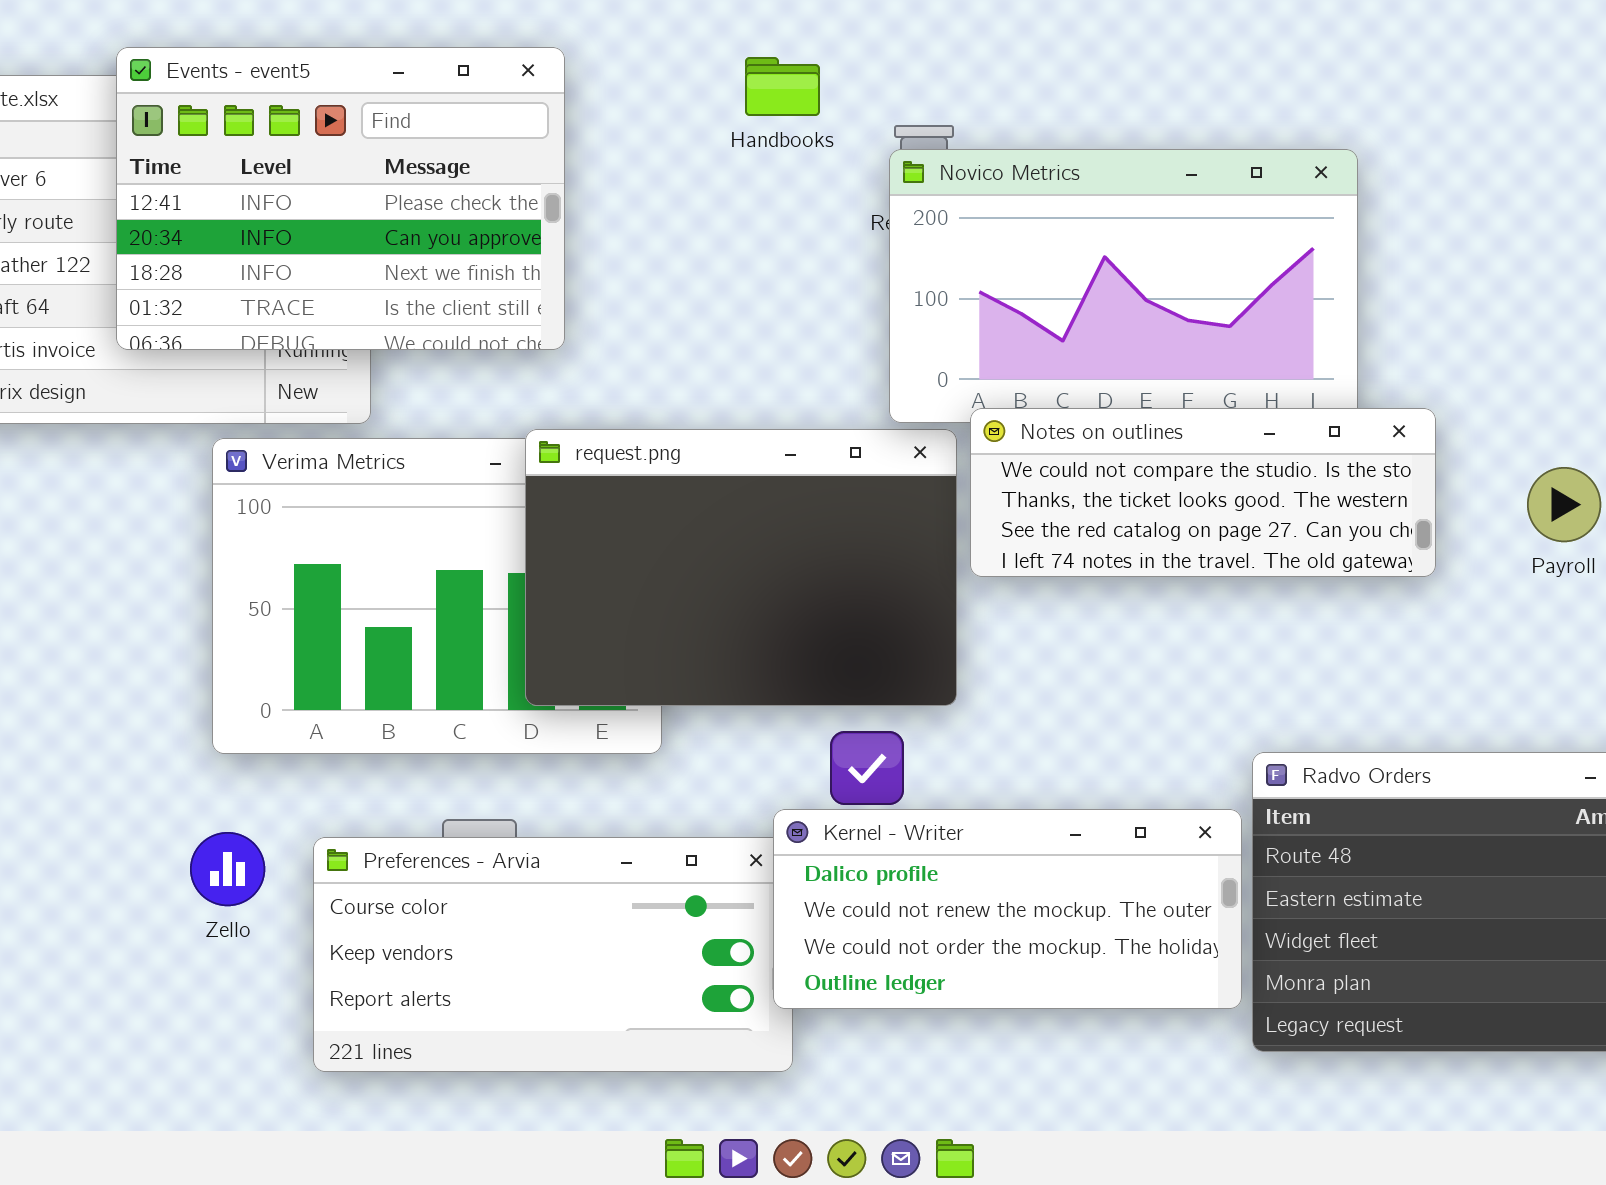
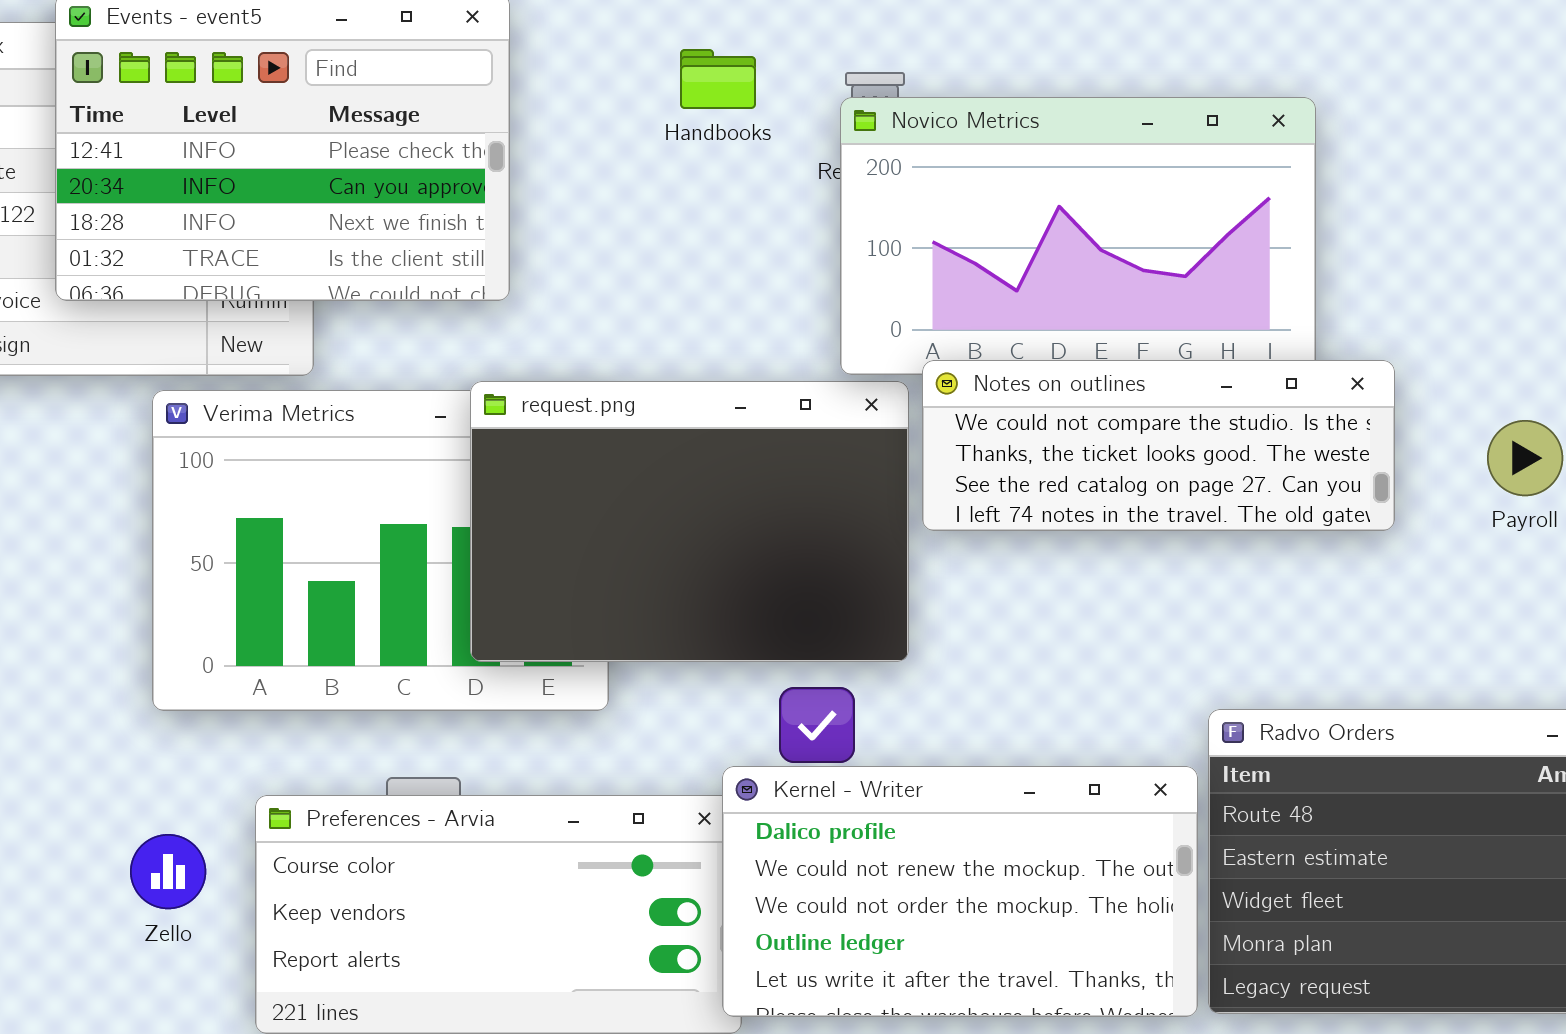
Handbooks: [745,57,820,116] -> [680,49,756,109], moved
Kernel - Writer: [773,809,1242,1009] -> [722,766,1198,1017], resized
Zello: [190,832,265,906] -> [130,834,206,909], moved

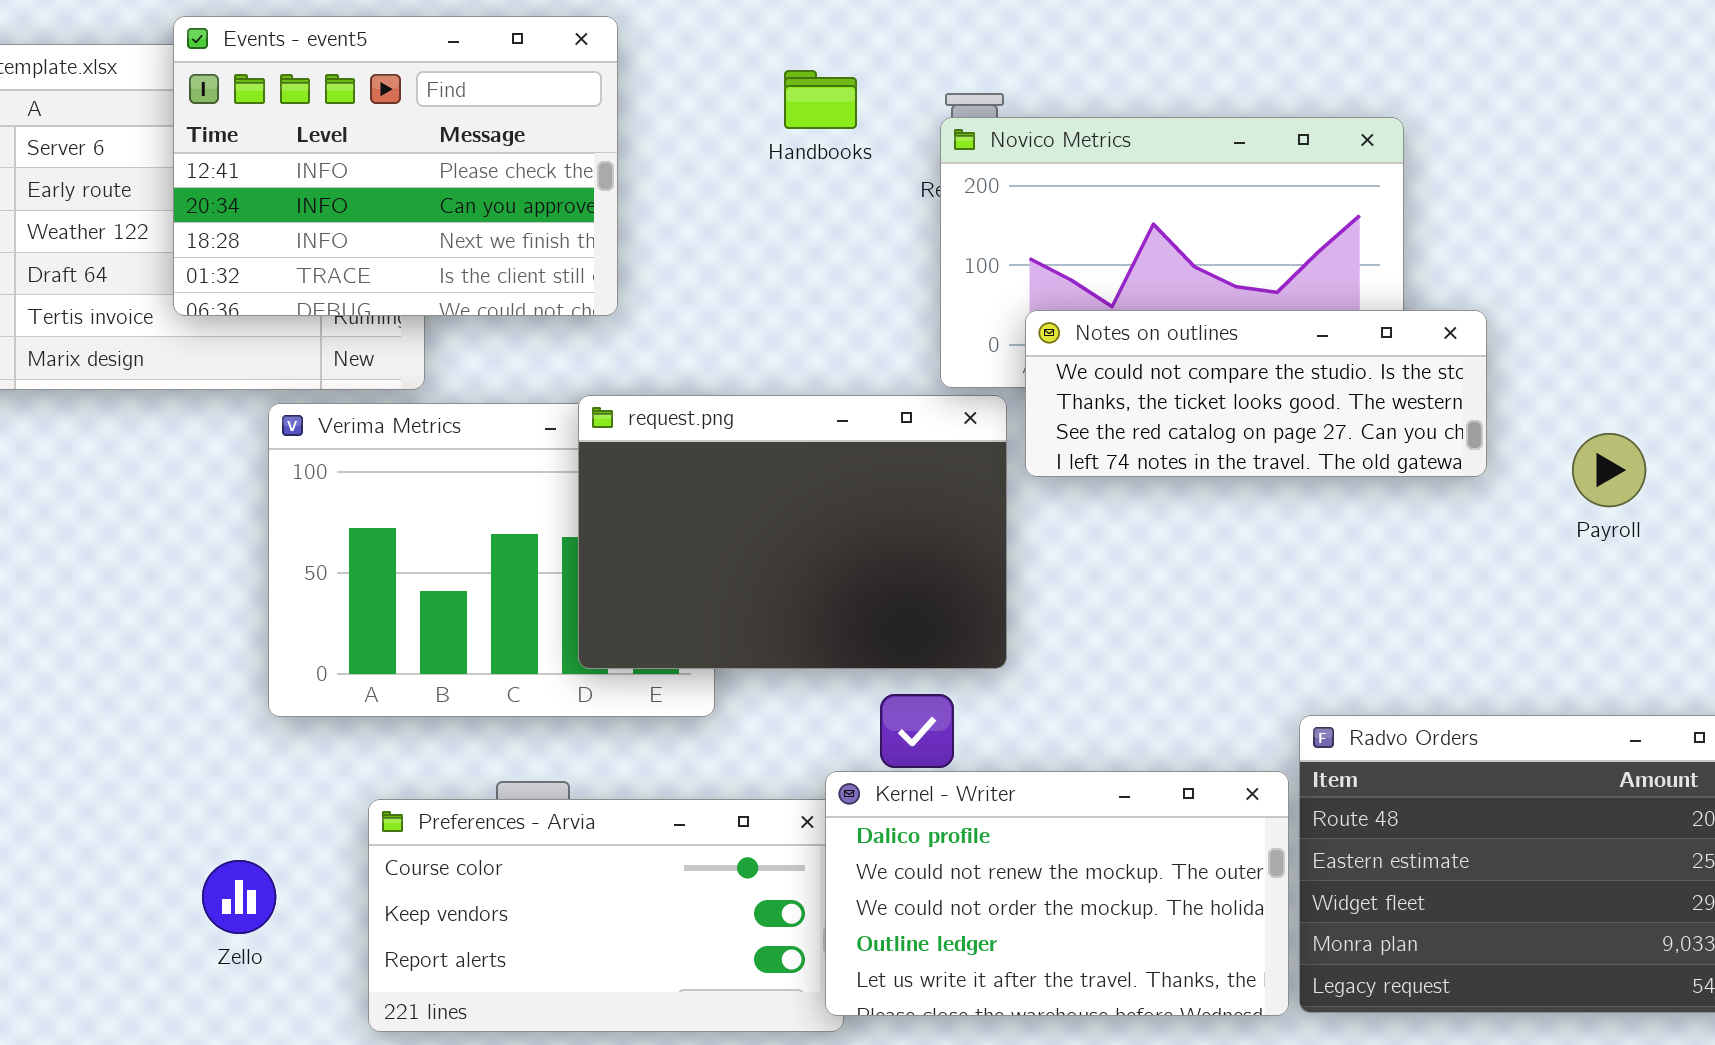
Notes on outlines: [922,360,1395,531] -> [1025,310,1487,477], moved
Zello: [130,834,206,909] -> [202,860,276,934], moved

